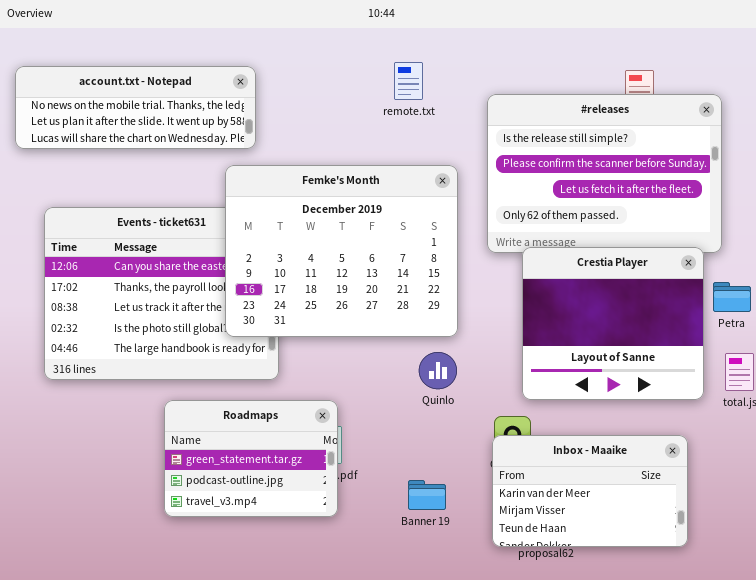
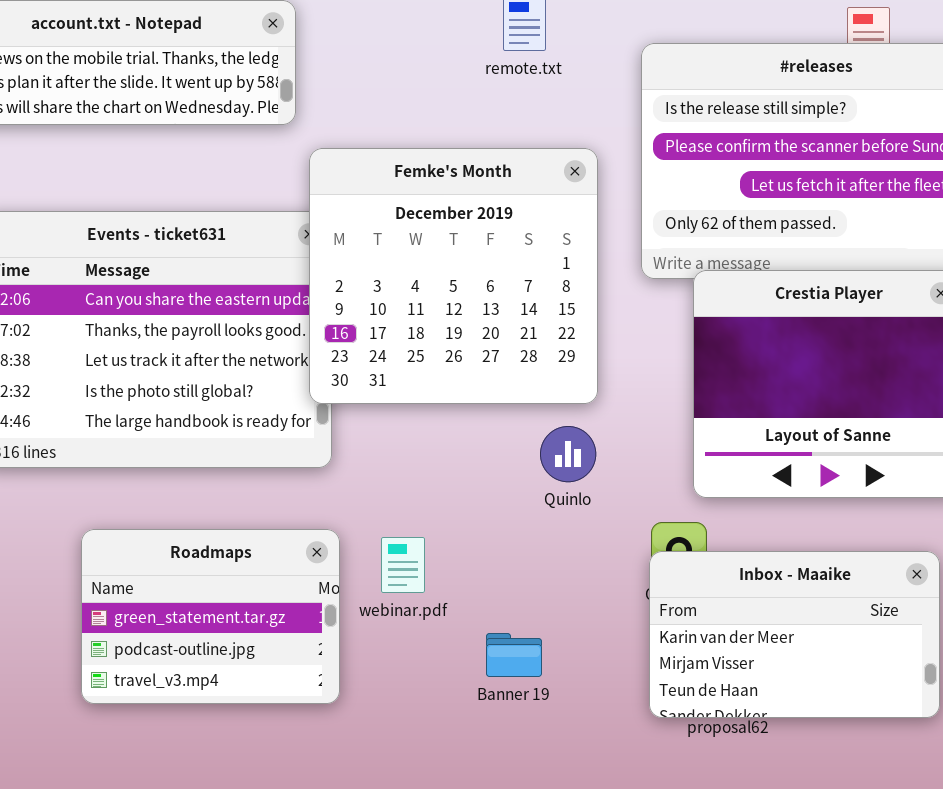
Femke's Month: [225,165,458,337] -> [309,148,598,404], resized
Roadmaps: [164,400,338,517] -> [81,529,340,704], moved
Banner 19: [408,480,446,510] -> [486,633,542,677], moved

